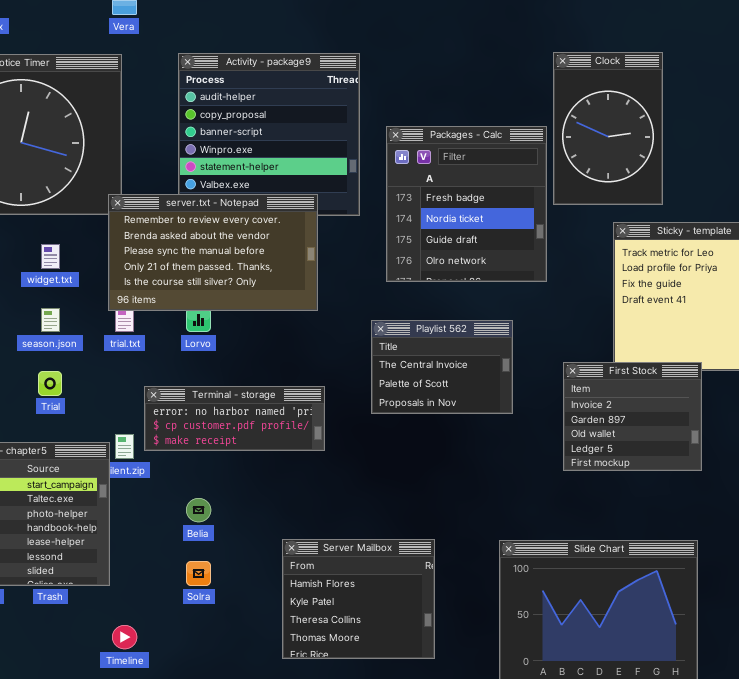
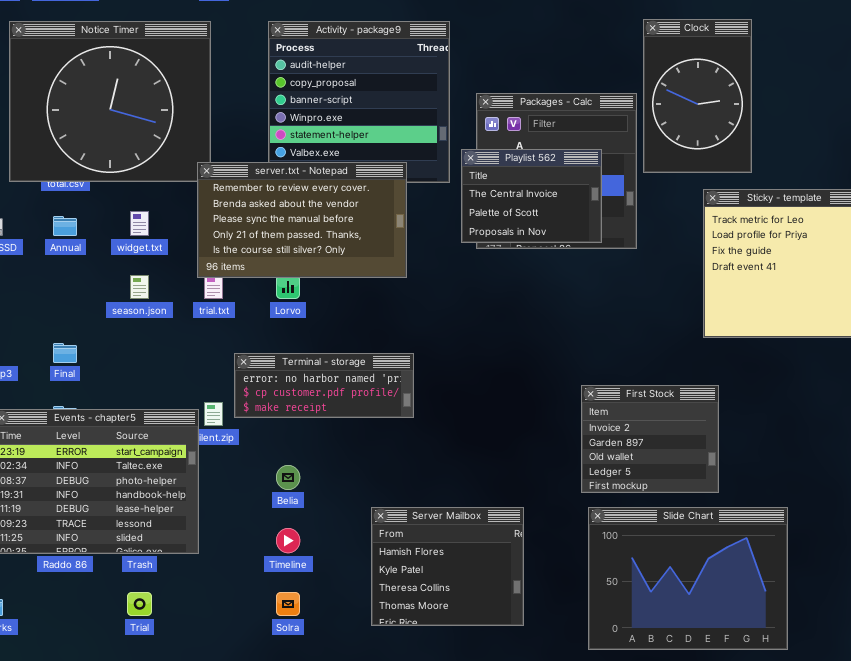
Playlist 562: [371,320,513,414] -> [461,149,602,243], moved
First Stock: [563,362,702,471] -> [581,385,719,493], moved
Trial: [38,371,62,396] -> [127,592,152,616], moved
Solra: [186,561,211,586] -> [276,592,300,616], moved
Timeline: [112,625,137,649] -> [276,528,300,553], moved

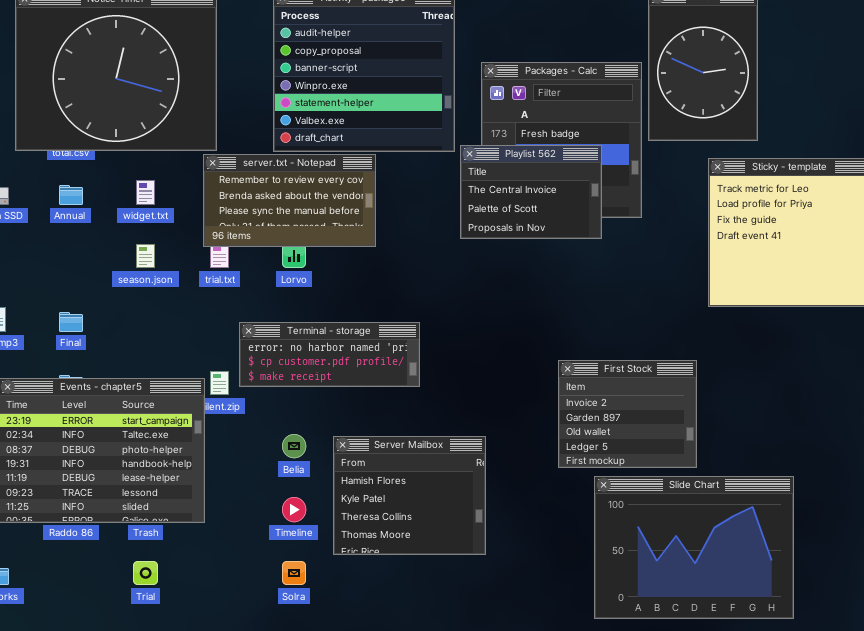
Playlist 562: [461,149,602,243] -> [460,145,602,239], moved
server.txt - Notepad: [197,162,407,278] -> [203,154,376,247], resized
First Stock: [581,385,719,493] -> [558,360,697,468], moved
Server Mailbox: [371,507,524,626] -> [333,436,486,555], moved

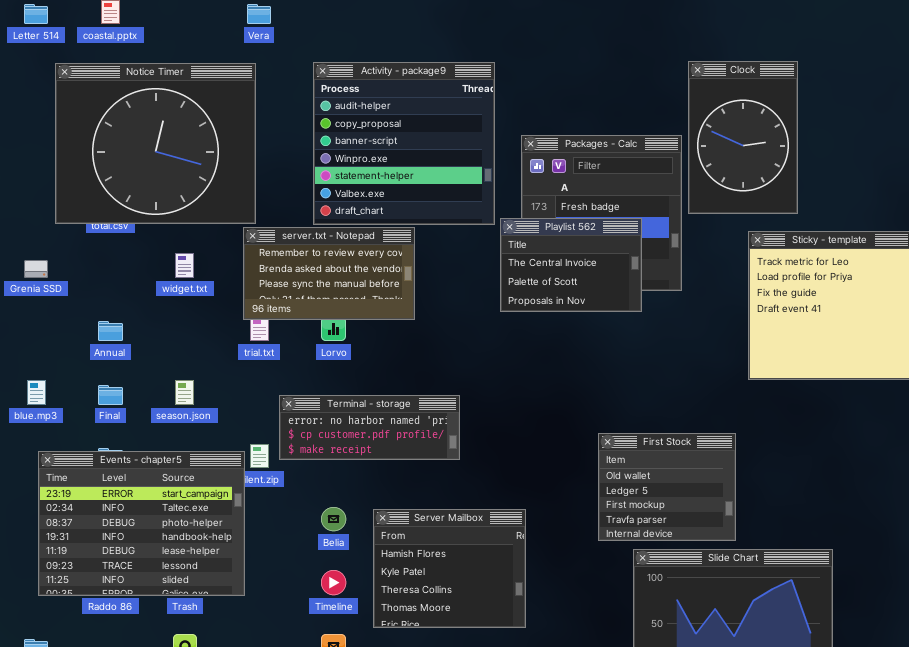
Annual: [59,185,83,205] -> [98,321,123,341], moved
season.json: [136,244,155,268] -> [175,380,194,405], moved
First Stock: [558,360,697,468] -> [598,433,736,541], scrolled down 2 rows

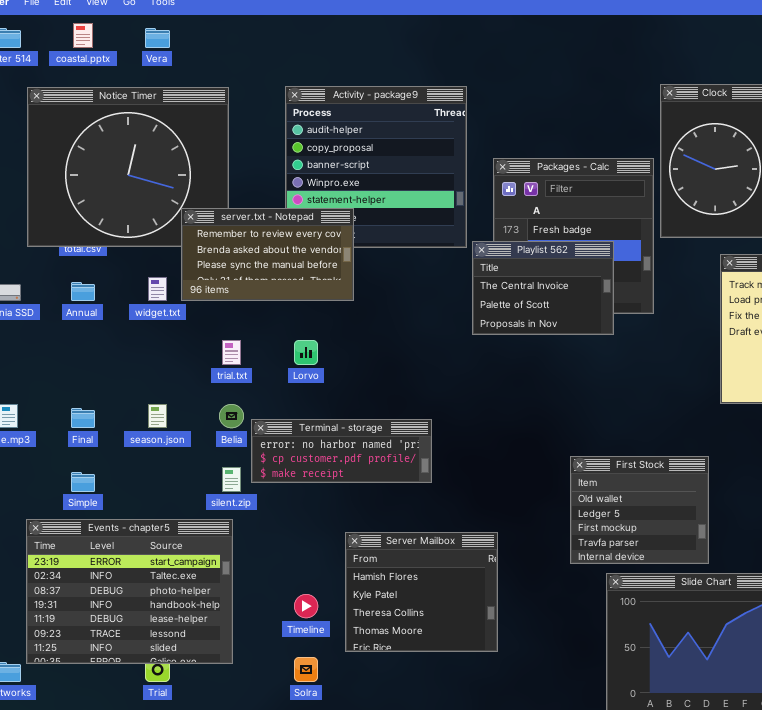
Vera: [247,4,271,24] -> [145,28,170,48], moved
server.txt - Notepad: [243,227,415,320] -> [181,208,354,301], moved
Annual: [98,321,123,341] -> [71,282,95,301], moved
Events - chapter5: [38,451,245,596] -> [26,519,233,664], moved
Belia: [321,507,346,531] -> [219,404,244,428], moved

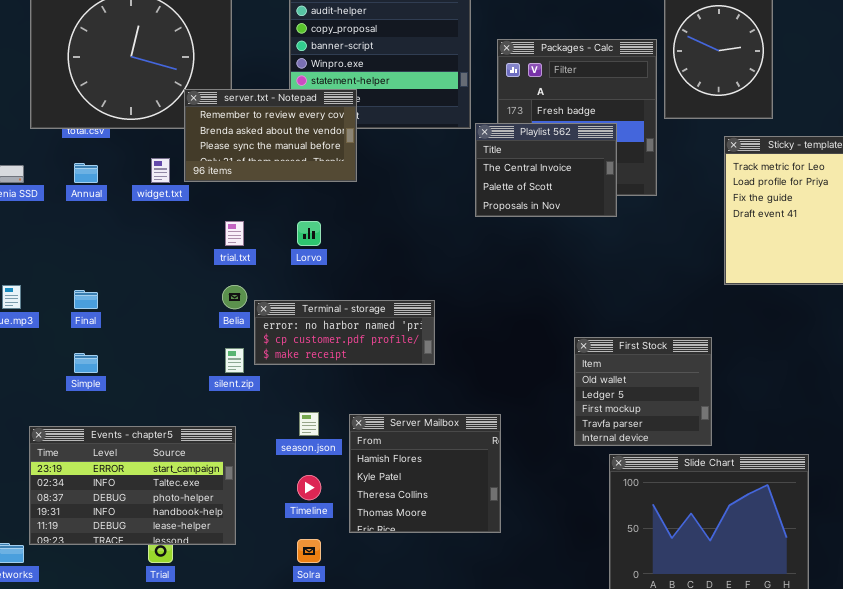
season.json: [148,404,167,428] -> [299,412,319,436], moved
Events - chapter5: [26,519,233,664] -> [29,426,236,545], resized

